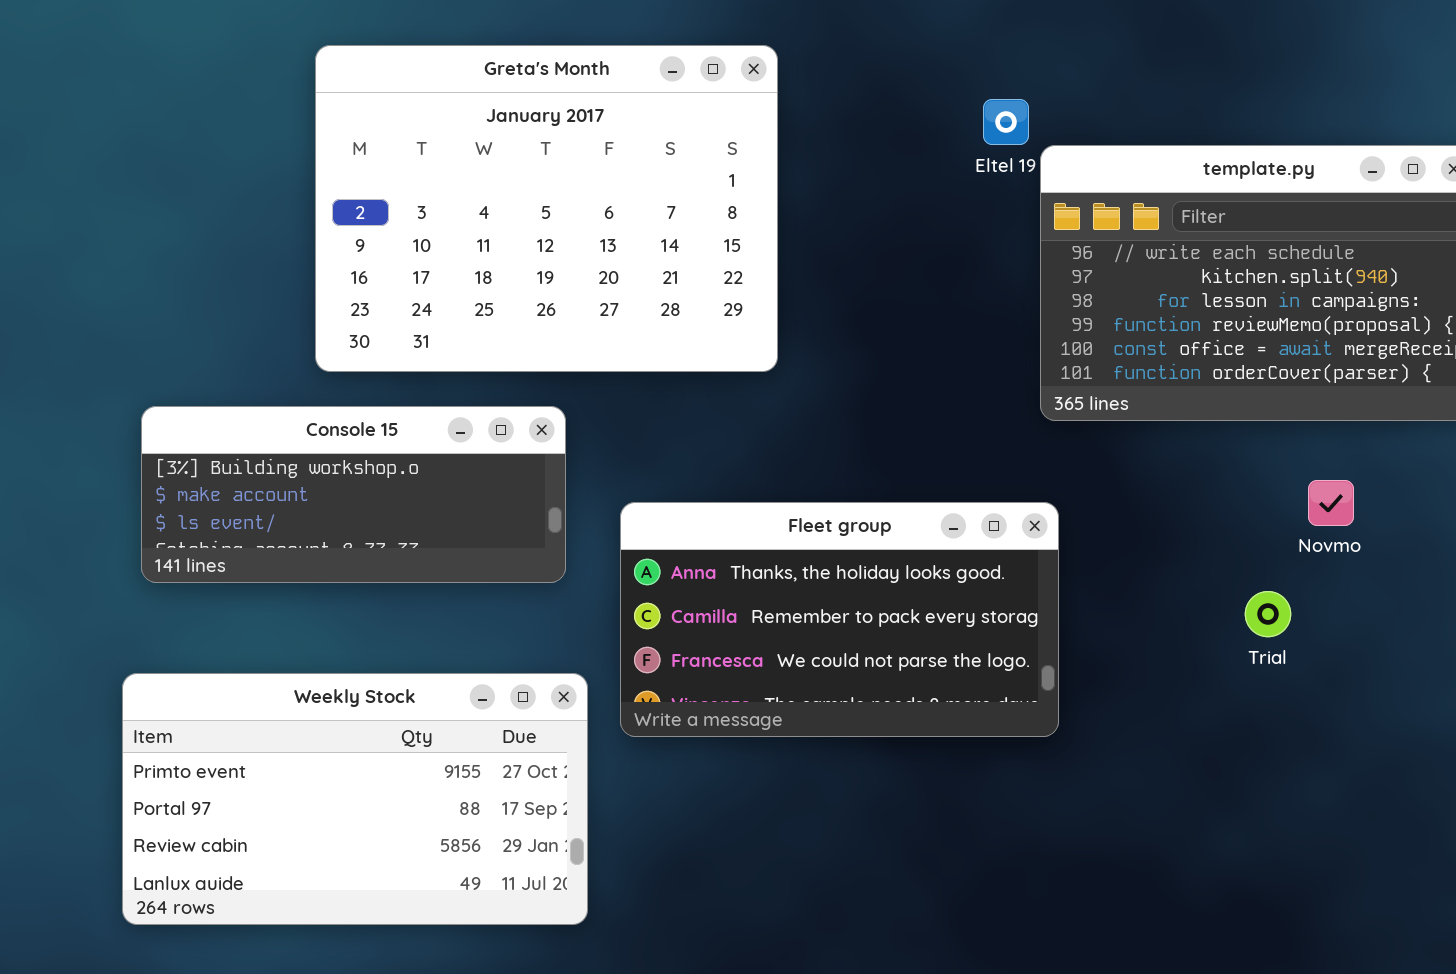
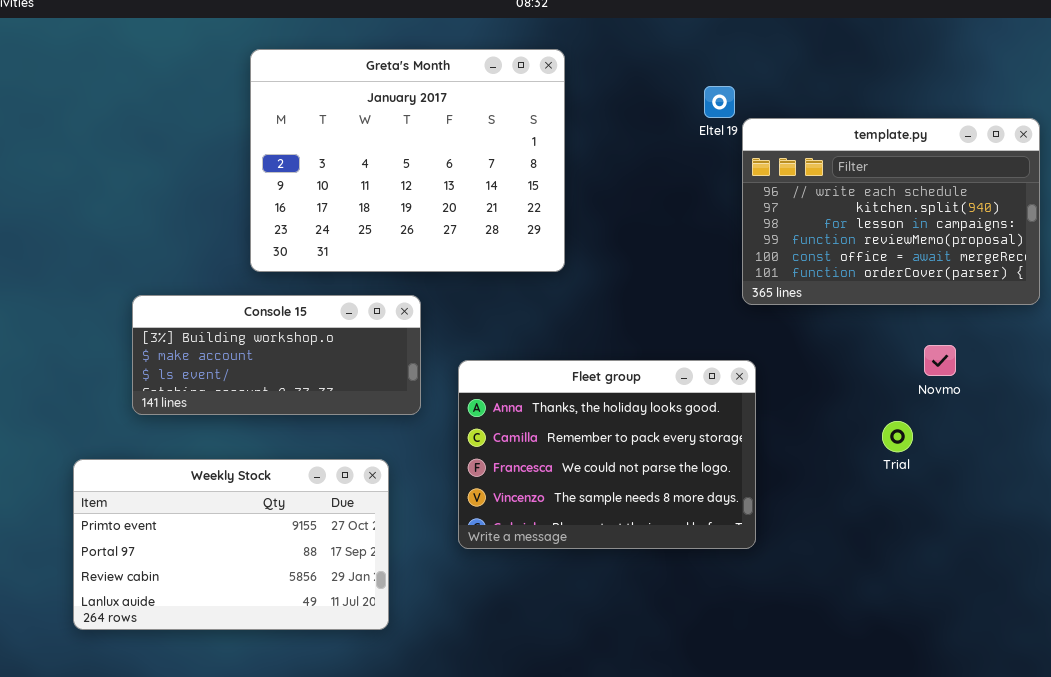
Fleet group: [620,502,1059,737] -> [458,360,756,549], resized
Weekly Stock: [122,673,588,925] -> [73,459,389,630], moved

